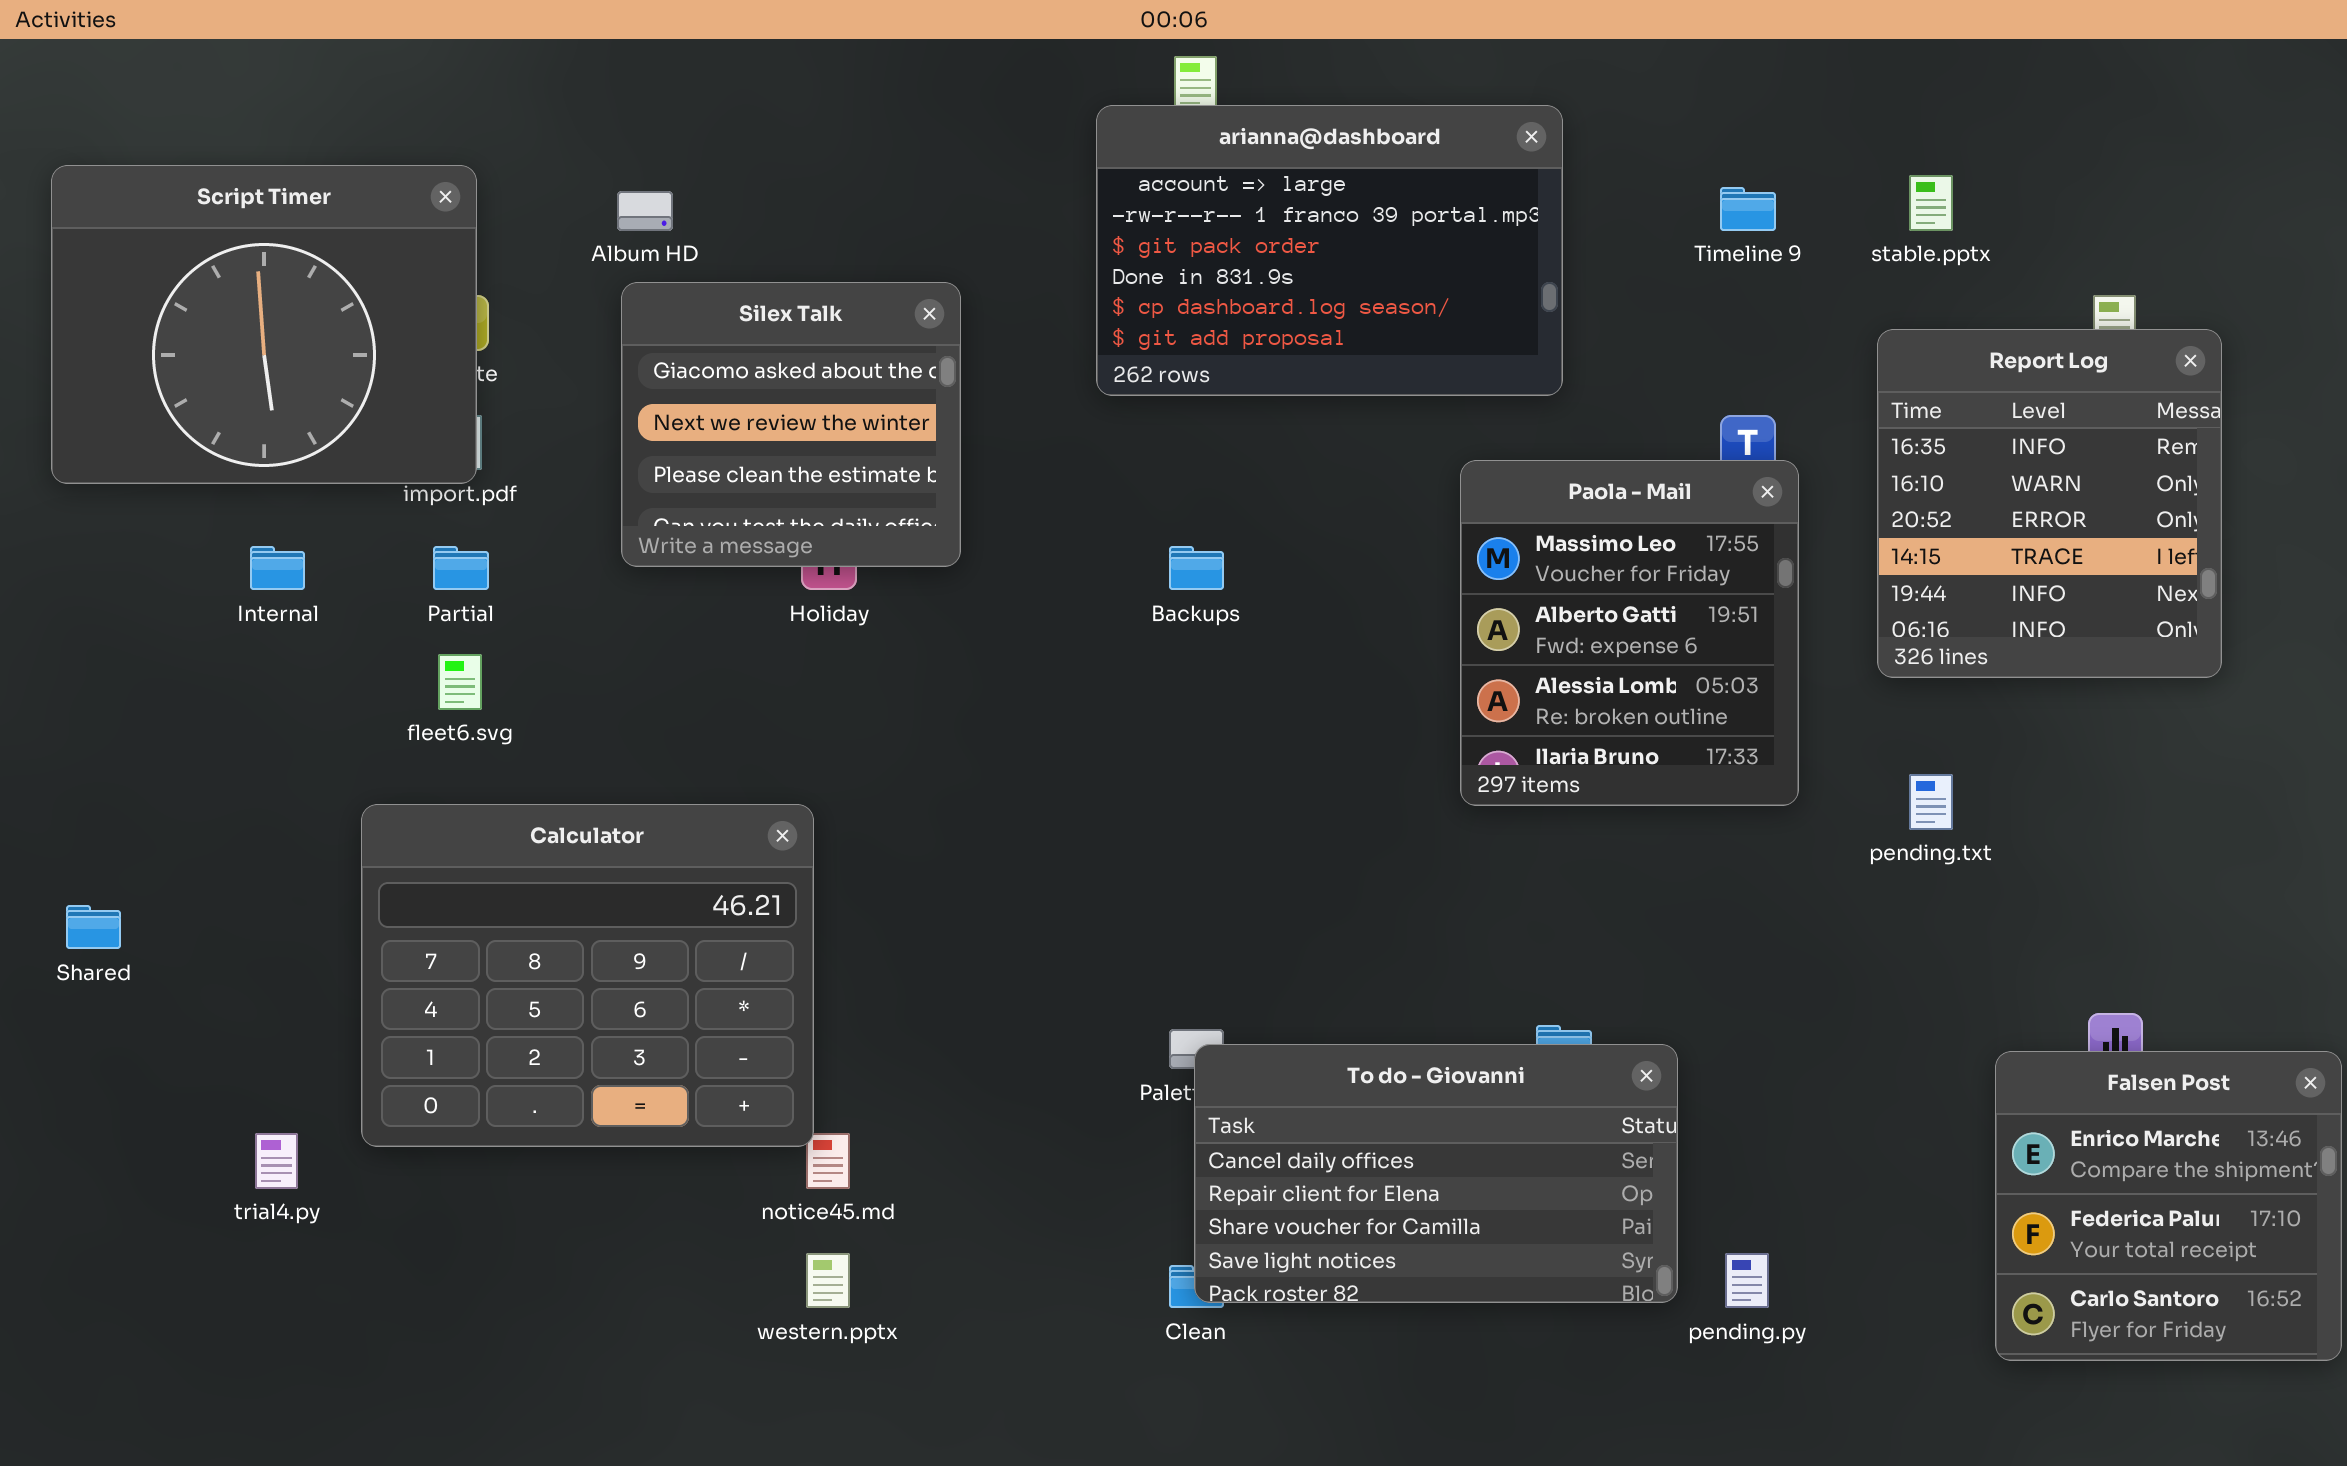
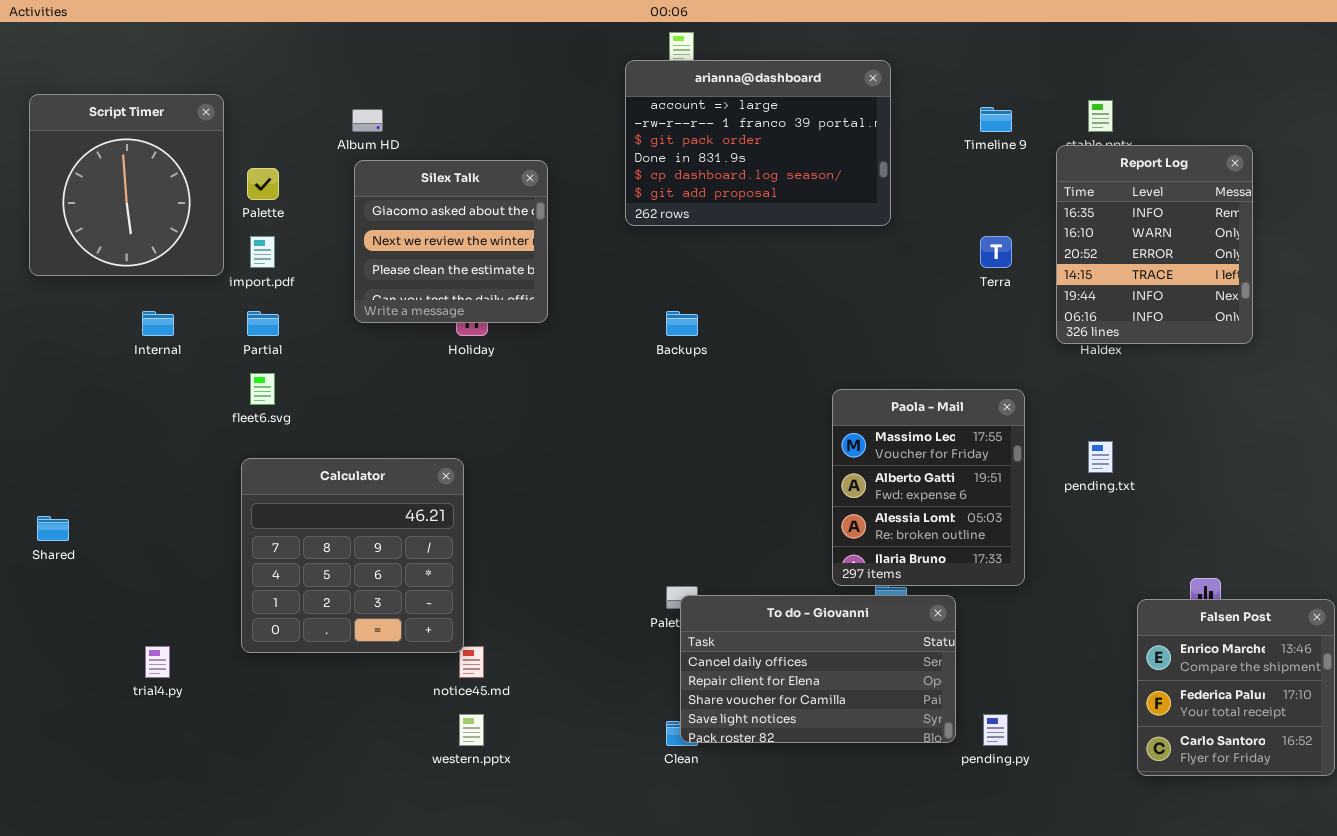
Script Timer: [51,165,477,484] -> [29,94,224,276], resized
Report Log: [1877,329,2222,678] -> [1056,145,1253,344], moved
Paola - Mail: [1460,460,1799,806] -> [832,389,1025,586], moved
Calculator: [361,804,814,1147] -> [241,458,464,653], resized

